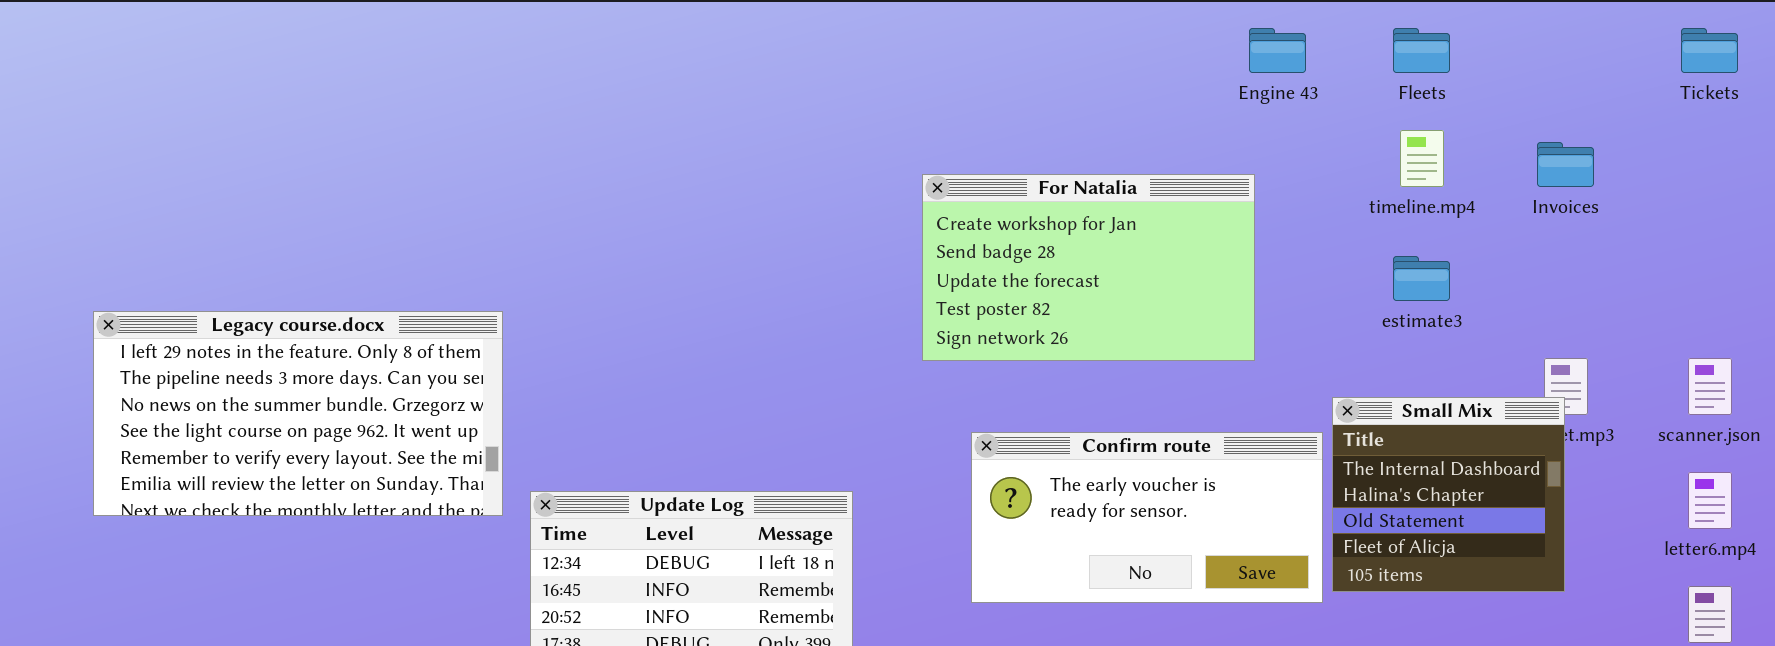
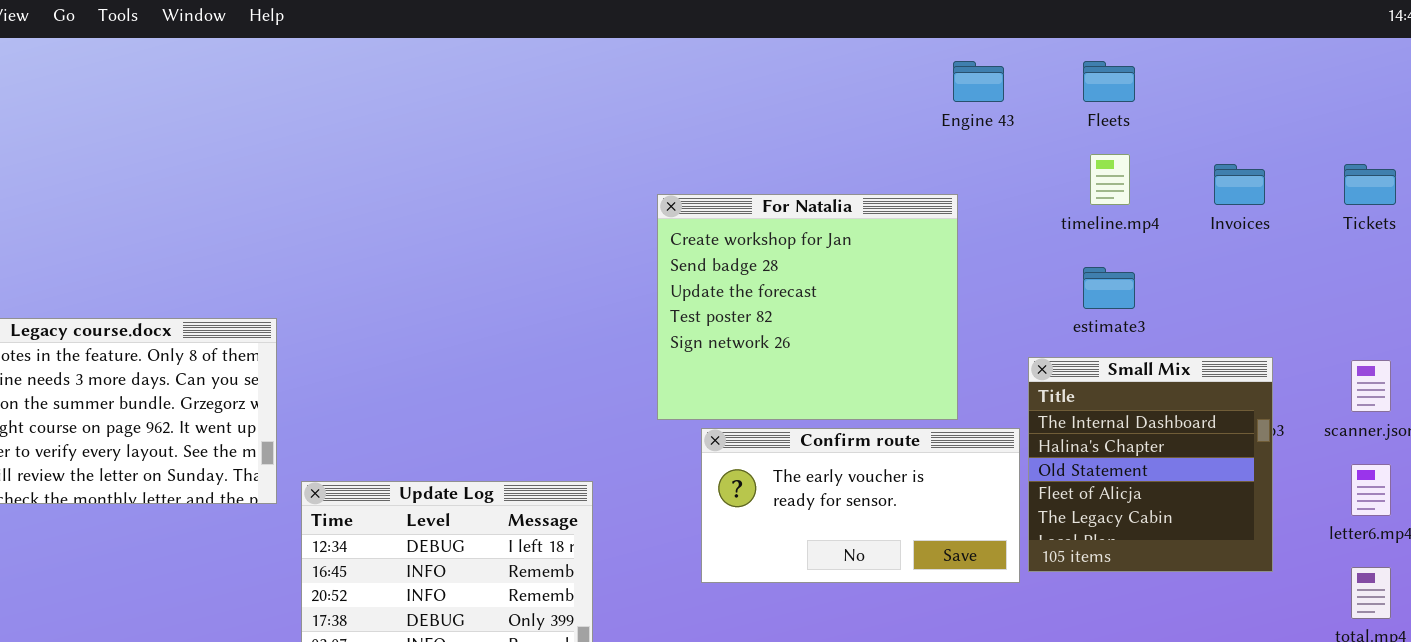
Tickets: [1681,28,1738,73] -> [1344,164,1396,205], moved
For Natalia: [922,174,1255,361] -> [657,194,958,420], resized
Small Mix: [1332,397,1565,592] -> [1028,357,1273,572], resized

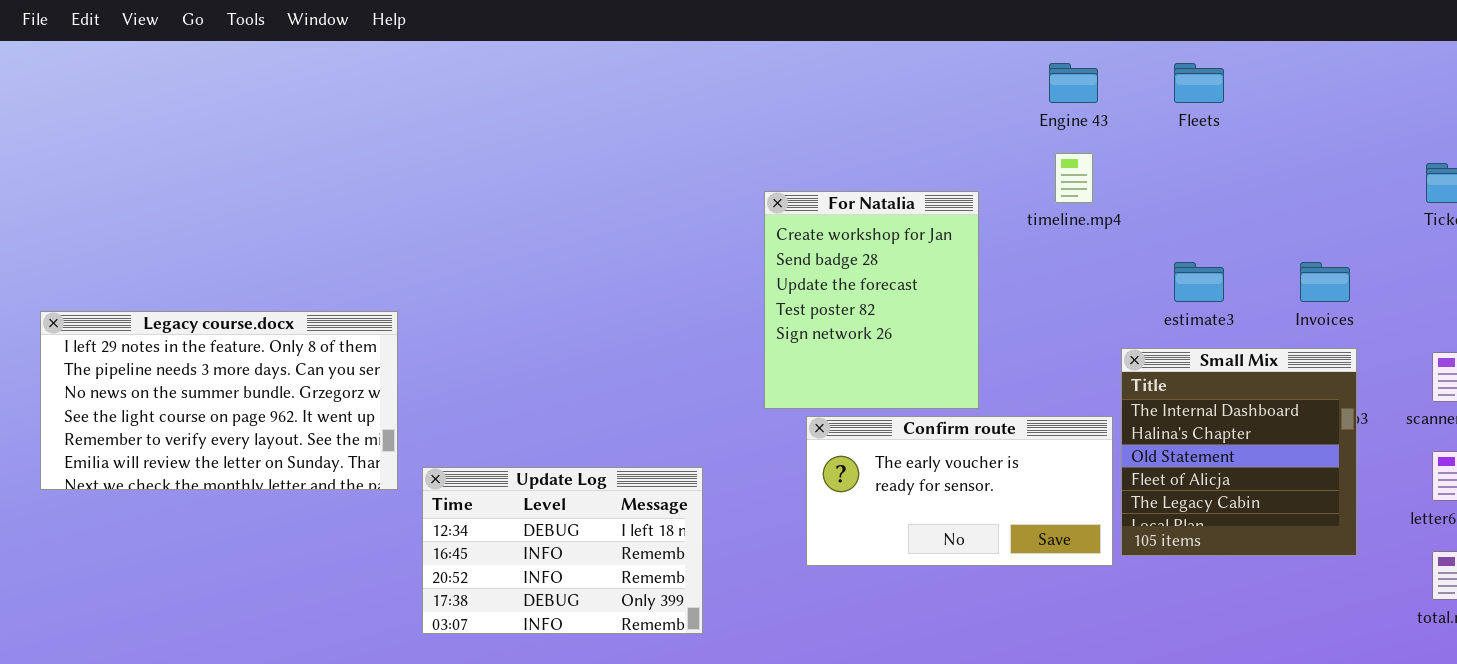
timeline.mp4: [1090,154,1130,205] -> [1055,153,1093,203], moved
Invoices: [1214,164,1265,205] -> [1300,262,1350,302], moved
For Natalia: [657,194,958,420] -> [764,191,979,409], resized

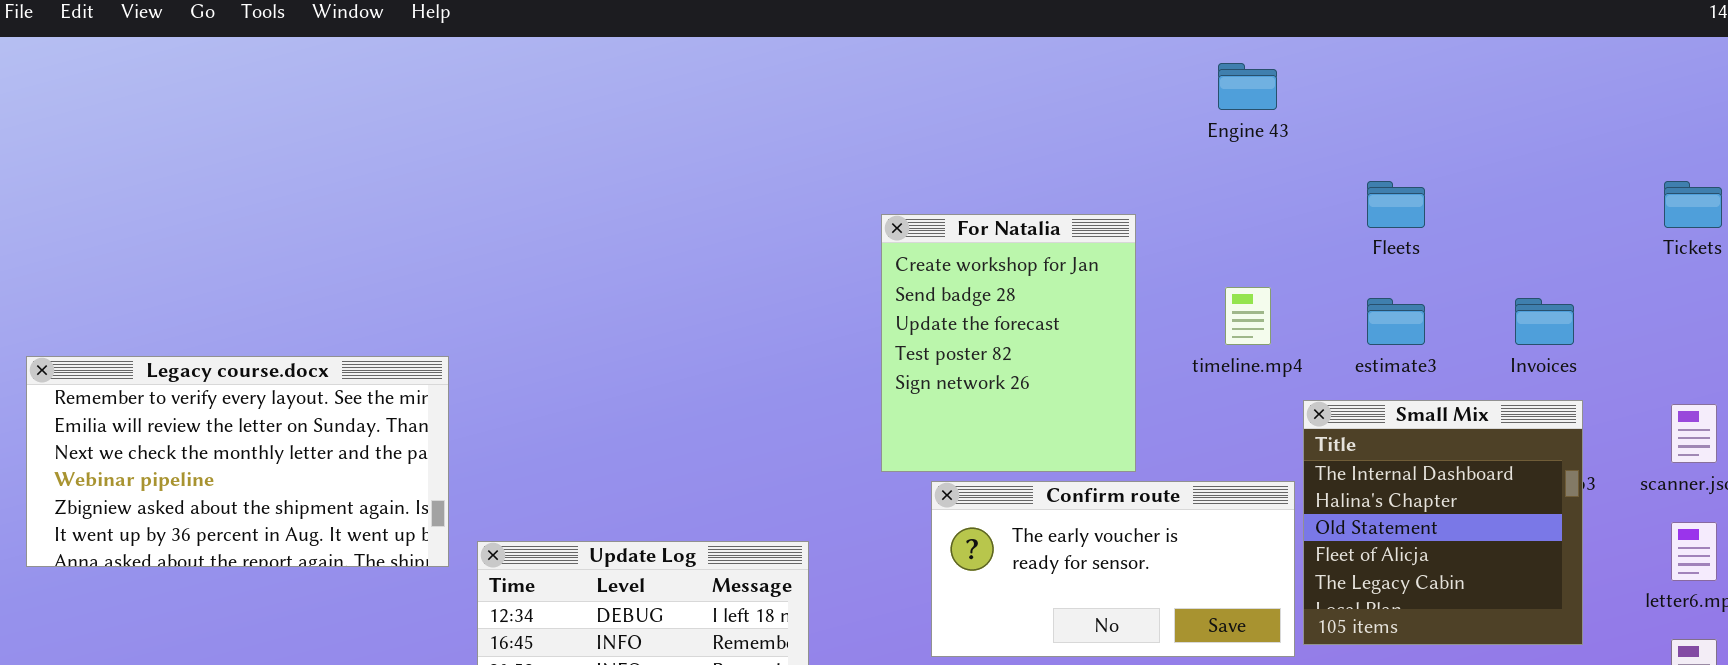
Fleets: [1174,63,1224,103] -> [1367,181,1425,228], moved
timeline.mp4: [1055,153,1093,203] -> [1225,287,1271,345], moved
Legacy course.docx: [40,311,398,490] -> [26,356,449,567], scrolled down 4 rows

